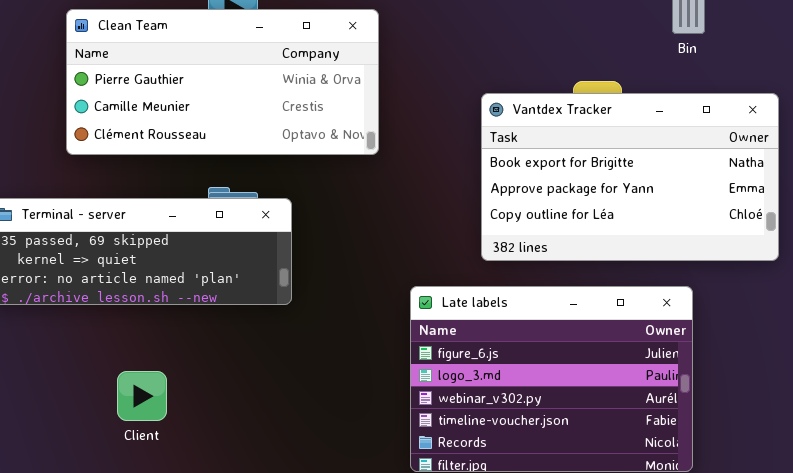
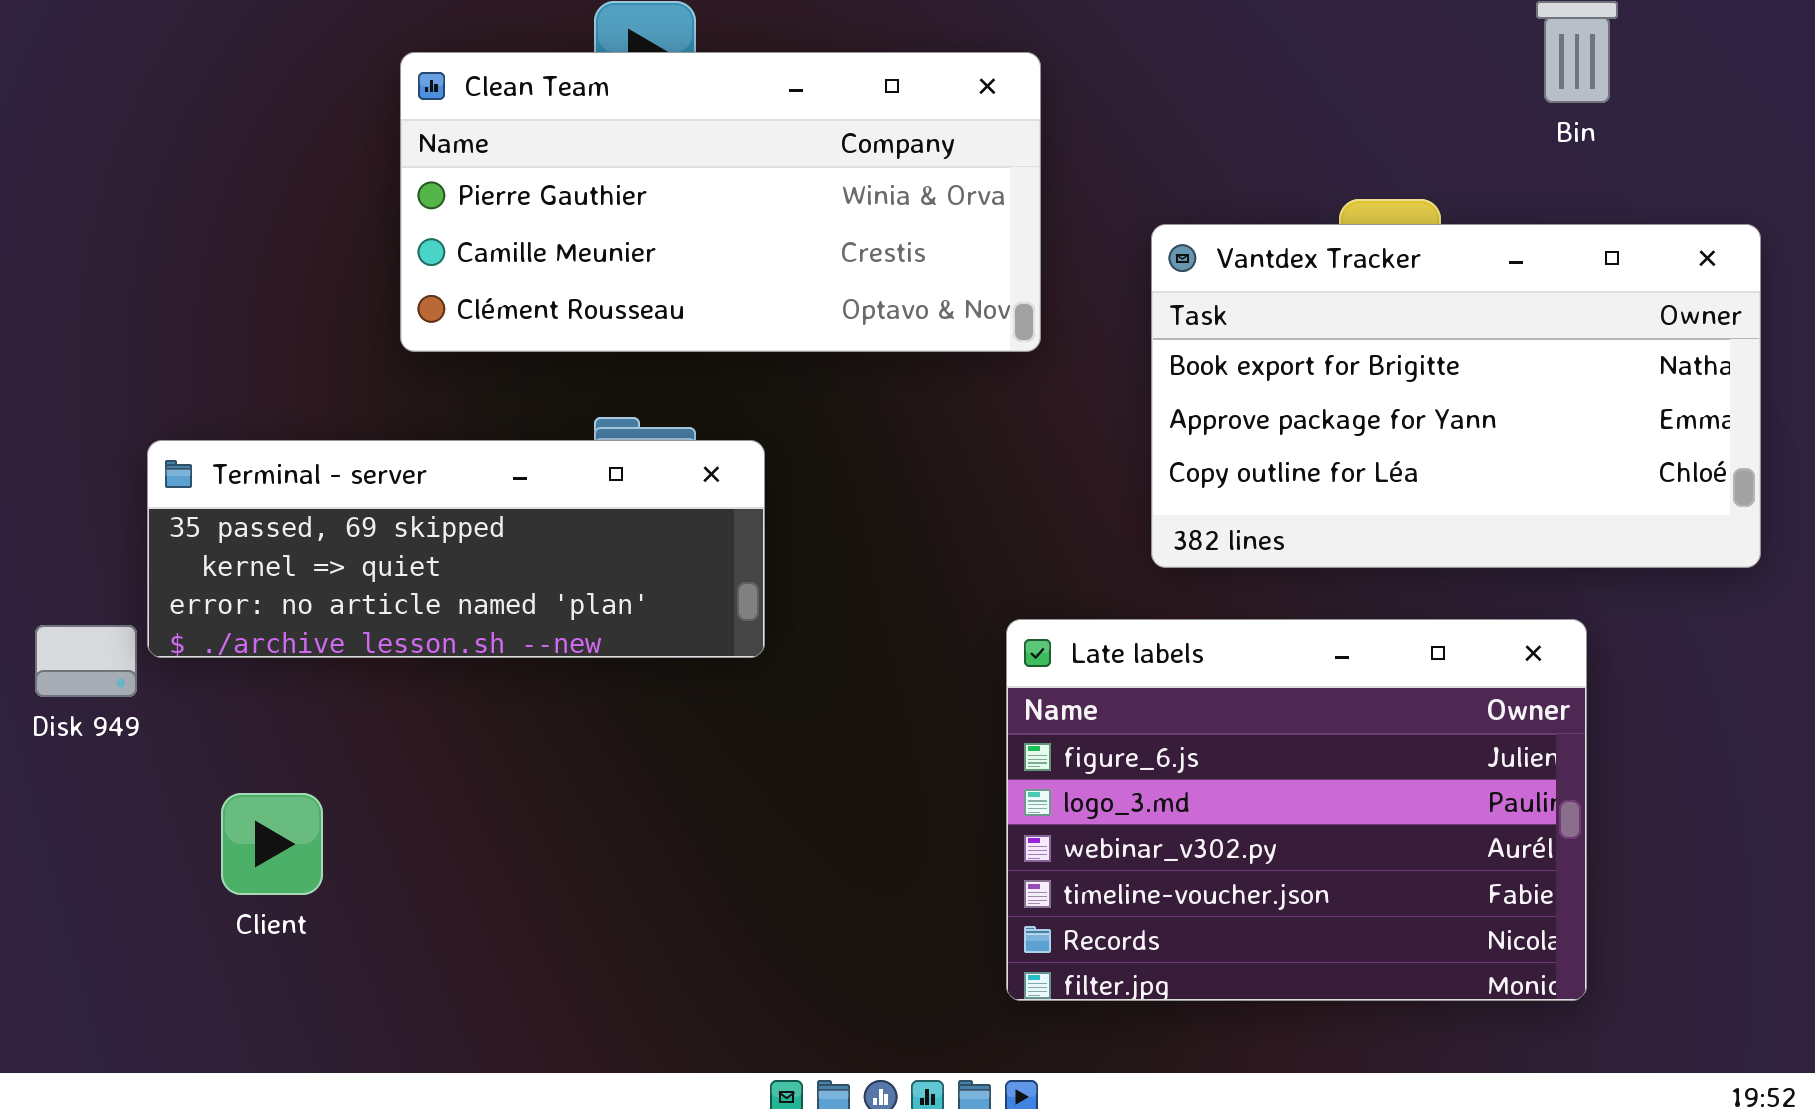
Clean Team: [66,9,379,155] -> [400,52,1041,352], moved
Client: [117,371,167,421] -> [221,793,323,895], moved

